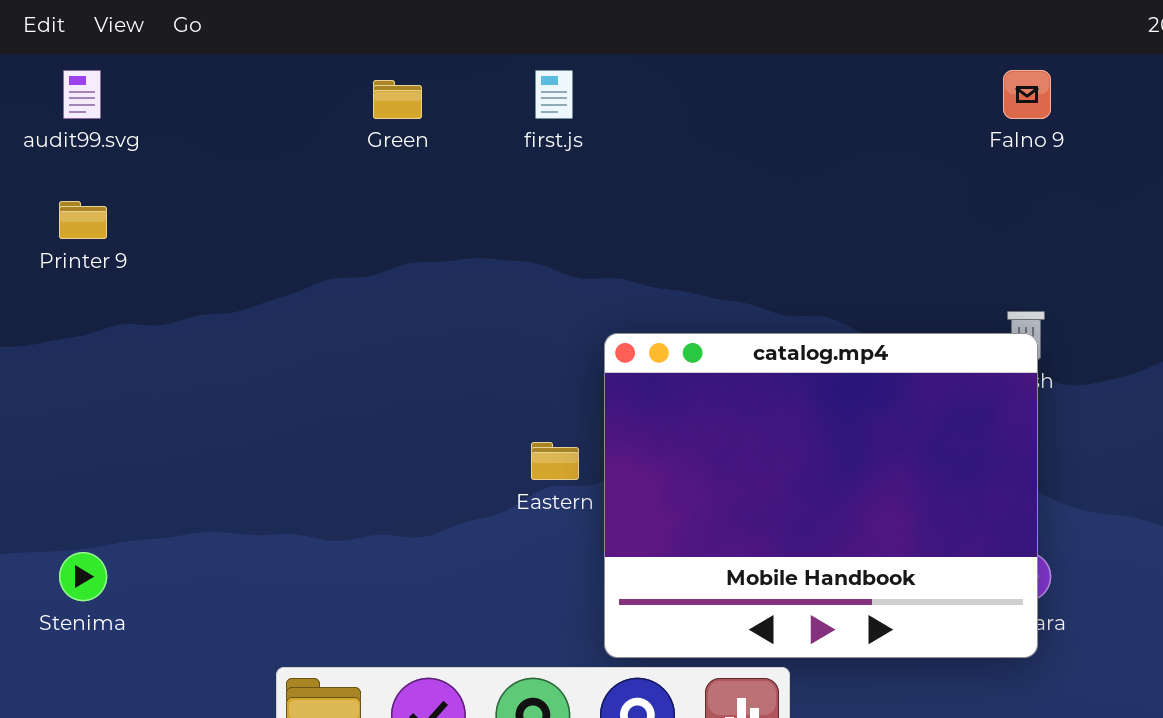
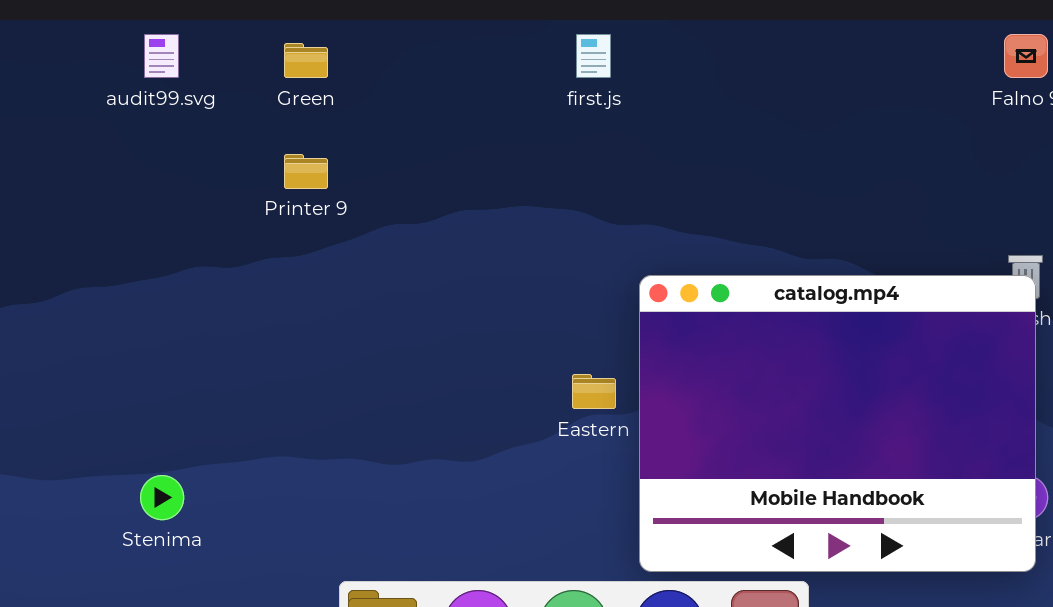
Green: [373,80,422,119] -> [284,43,328,78], moved
Printer 9: [59,201,107,239] -> [284,154,328,189], moved

